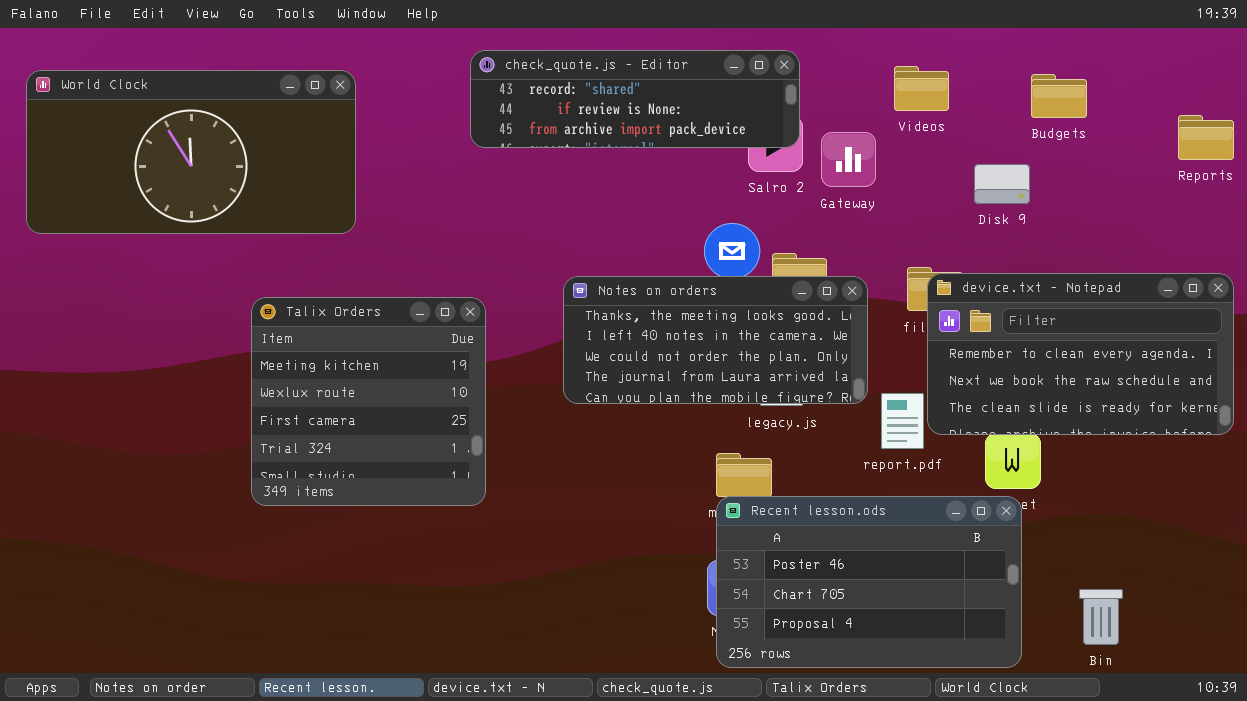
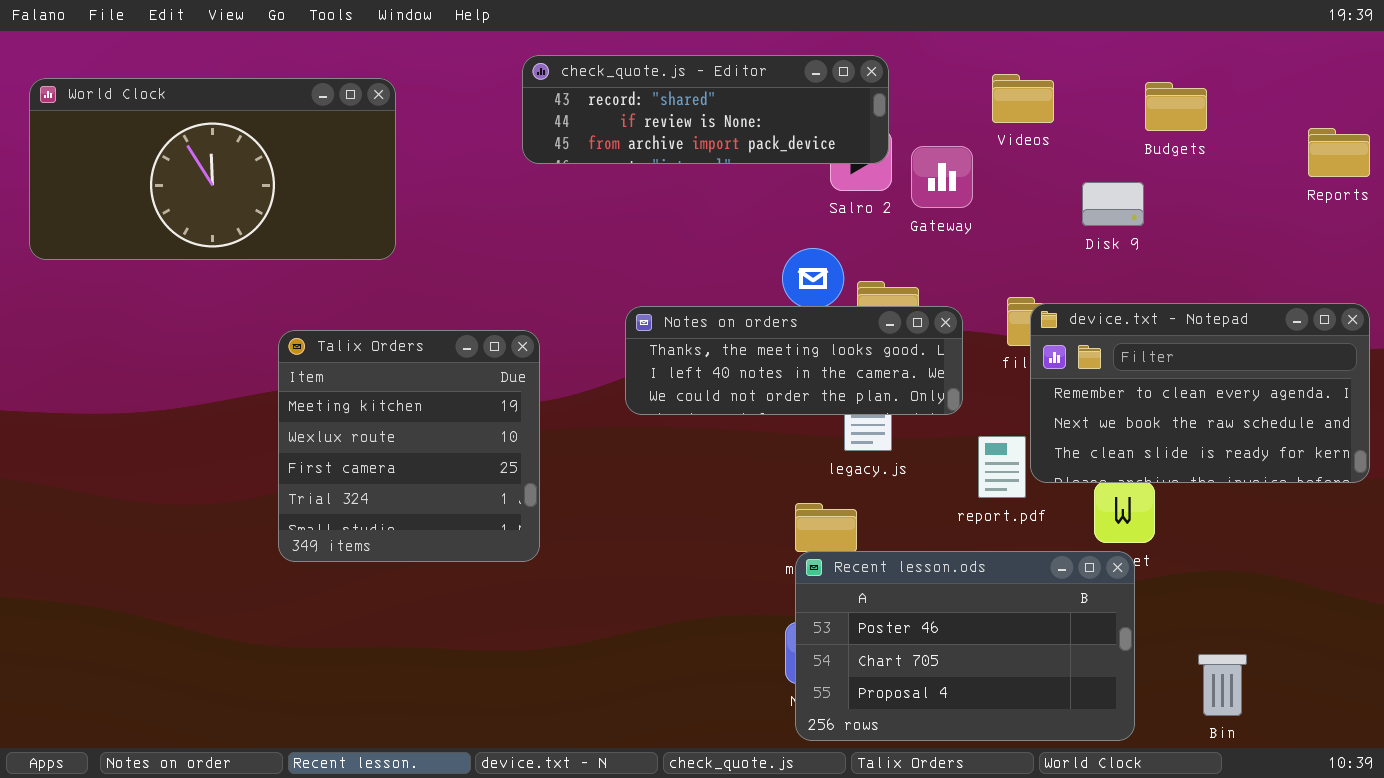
Notes on orders: [563,276,868,404] -> [625,306,963,415], resized

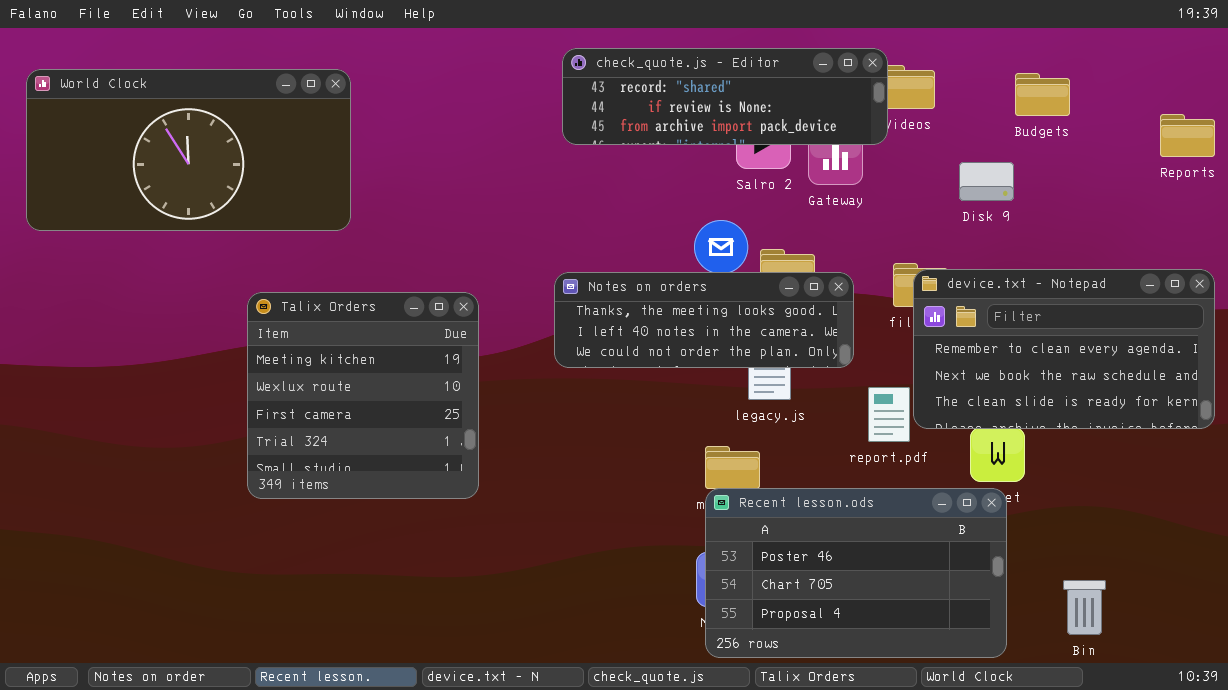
check_quote.js - Editor: [522,55,889,164] -> [562,48,888,145], moved

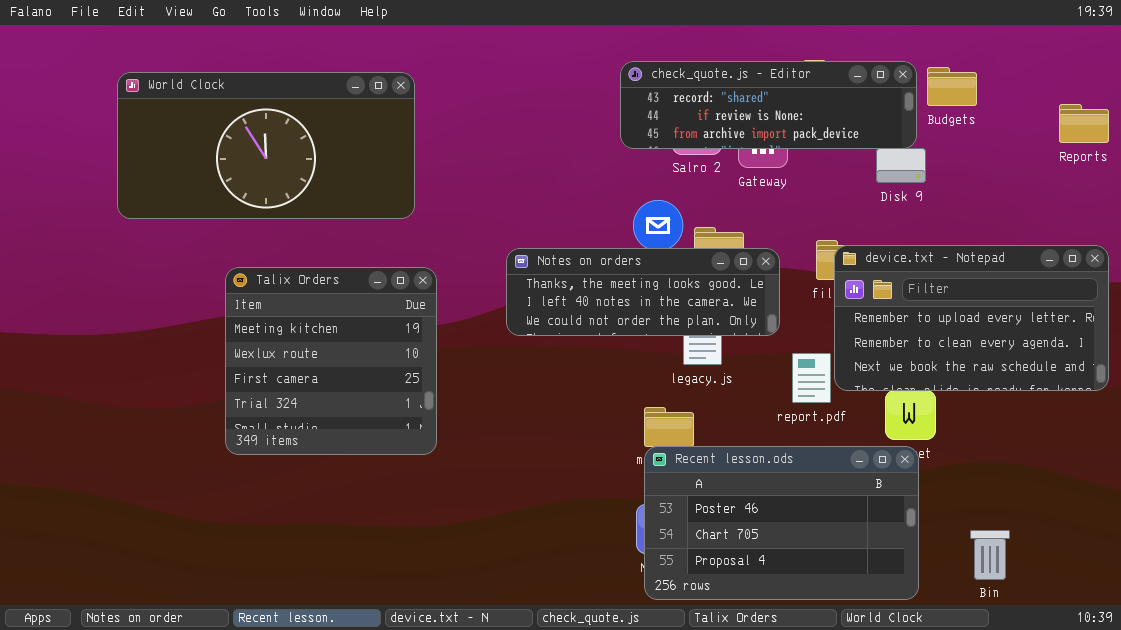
check_quote.js - Editor: [562,48,888,145] -> [620,61,917,149], moved
World Clock: [26,69,351,231] -> [117,72,415,219], moved
device.txt - Notepad: [913,269,1215,429] -> [834,245,1109,391], scrolled up 1 row

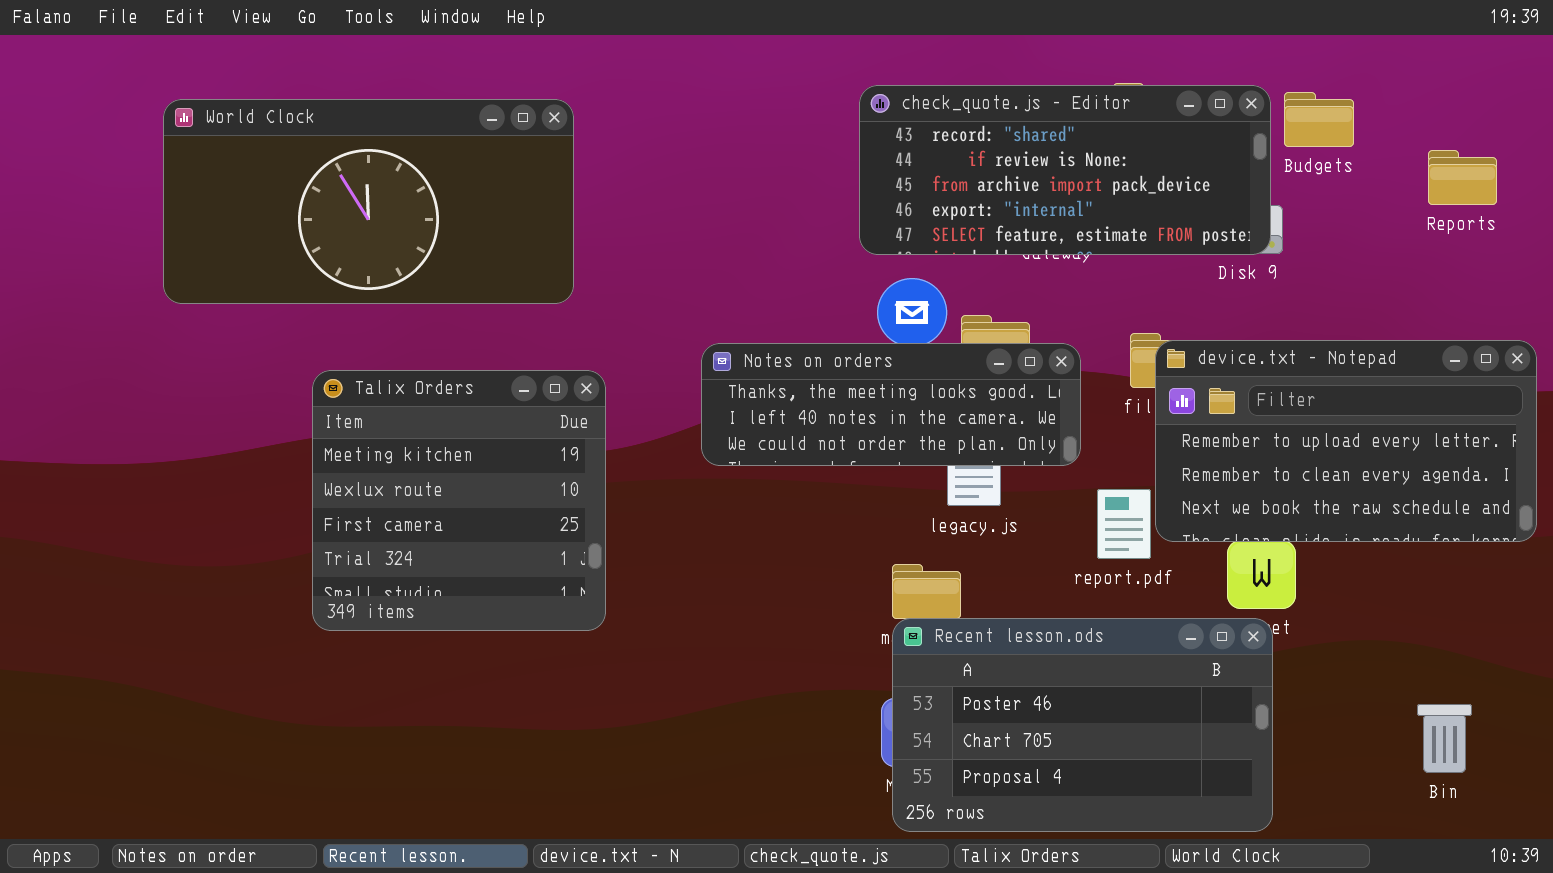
check_quote.js - Editor: [620,61,917,149] -> [859,85,1271,255], resized
Reports: [1059,104,1109,143] -> [1428,150,1497,205], moved
Bin: [970,530,1010,580] -> [1417,704,1472,773], moved

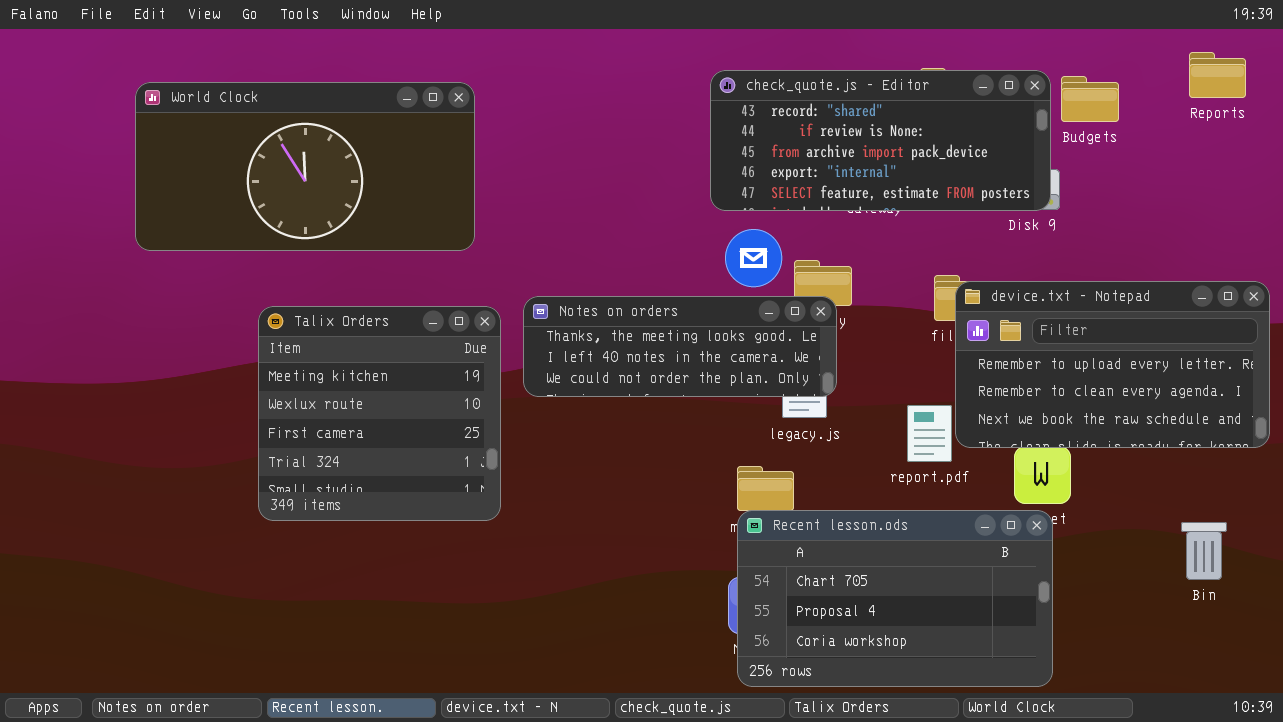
Reports: [1428,150,1497,205] -> [1189,52,1246,98], moved
Notes on orders: [701,343,1081,466] -> [523,296,837,397], moved
Recent lesson.ods: [892,618,1273,832] -> [737,510,1053,687], scrolled down 1 row
Bin: [1417,704,1472,773] -> [1181,522,1227,580], moved

